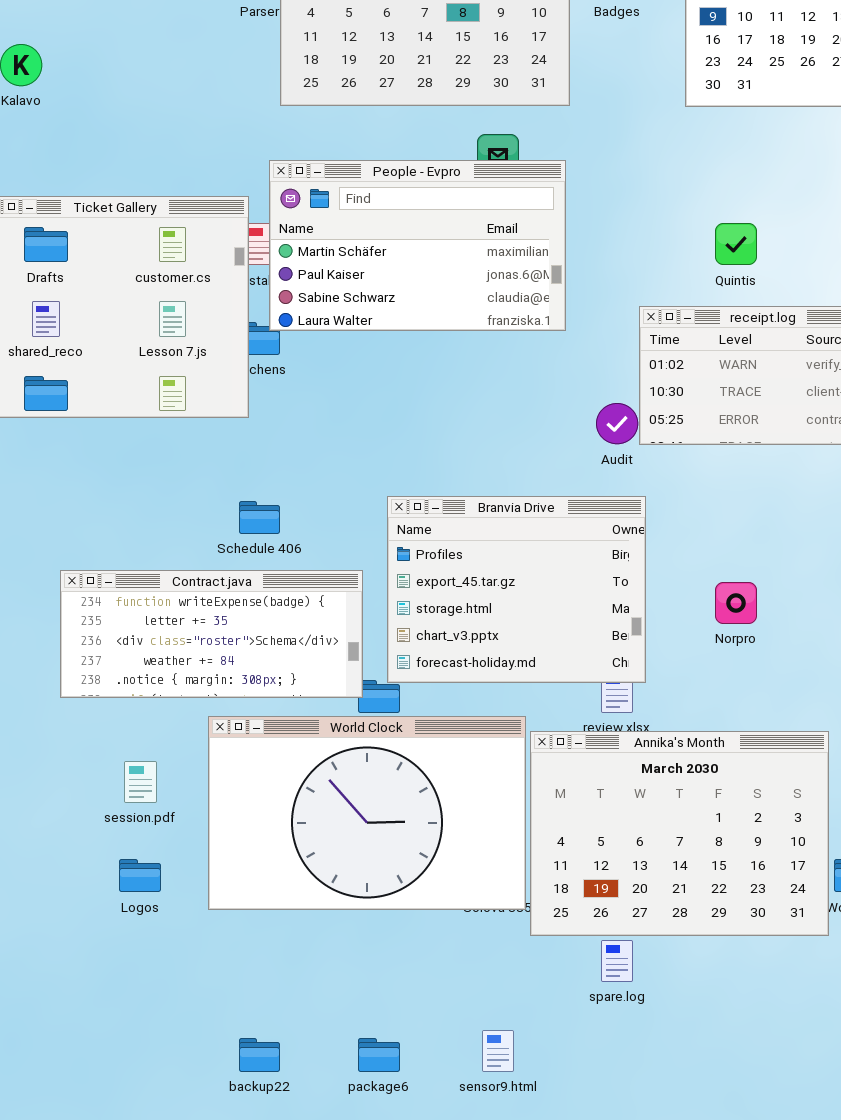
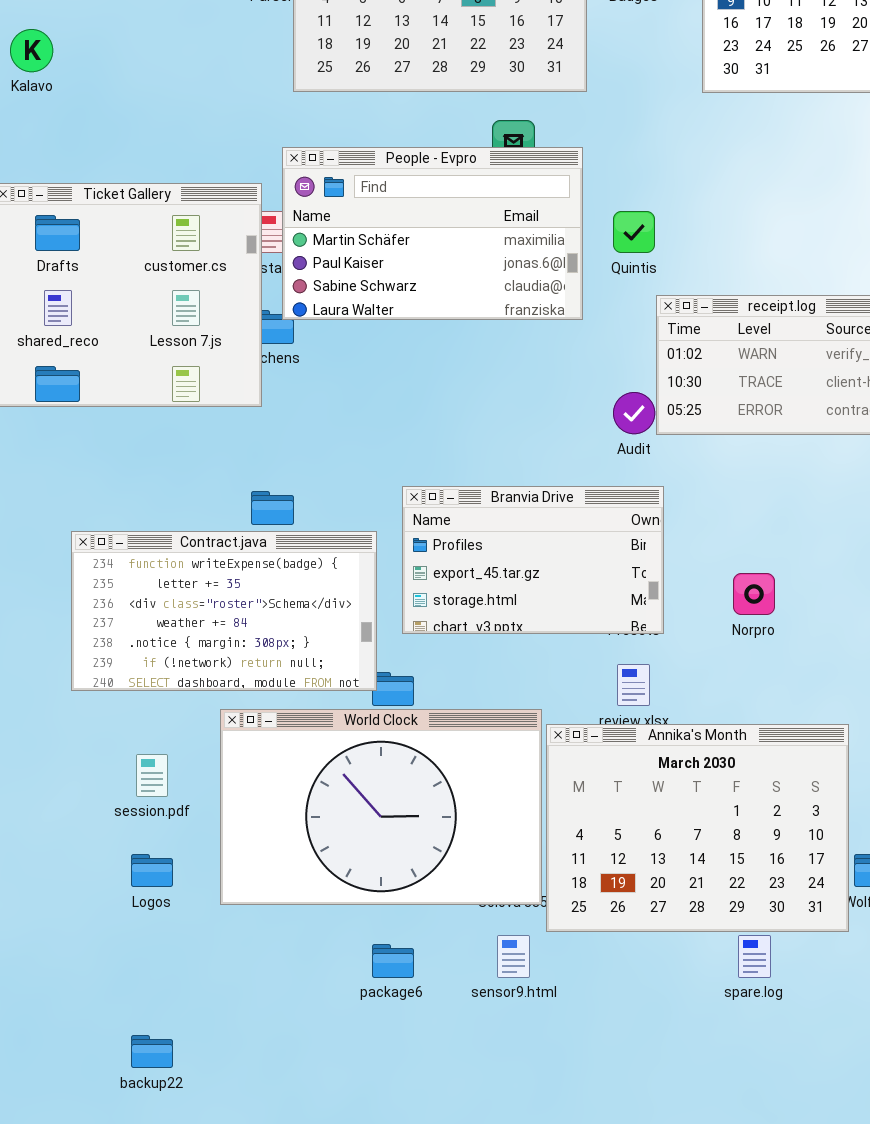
Quintis: [715,223,757,265] -> [613,211,655,253], moved
Branvia Drive: [387,496,646,683] -> [402,486,664,634], resized
Contract.java: [60,570,363,698] -> [71,531,377,691], resized
spare.log: [601,940,633,982] -> [738,935,771,978], moved
sensor9.html: [482,1030,514,1072] -> [497,935,530,978], moved
backup22: [239,1038,280,1072] -> [131,1035,173,1068], moved
package6: [358,1038,400,1072] -> [372,944,414,978], moved

